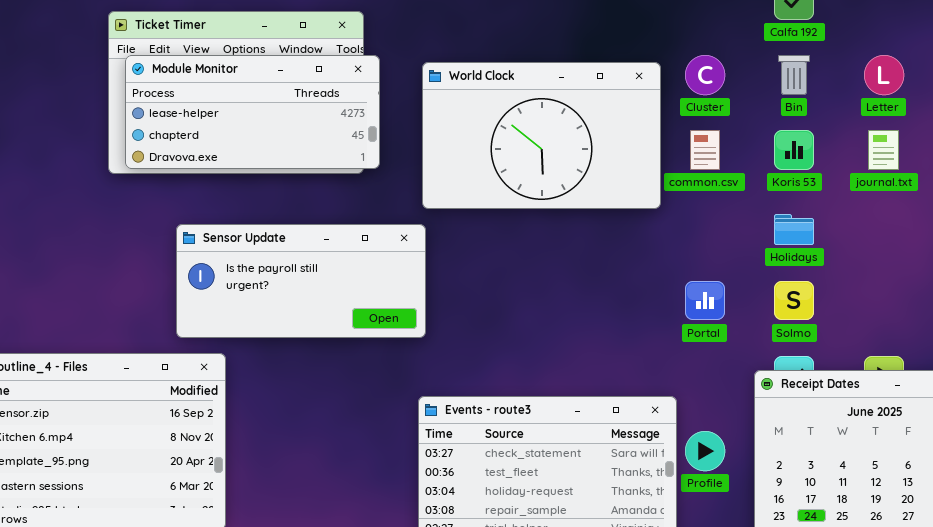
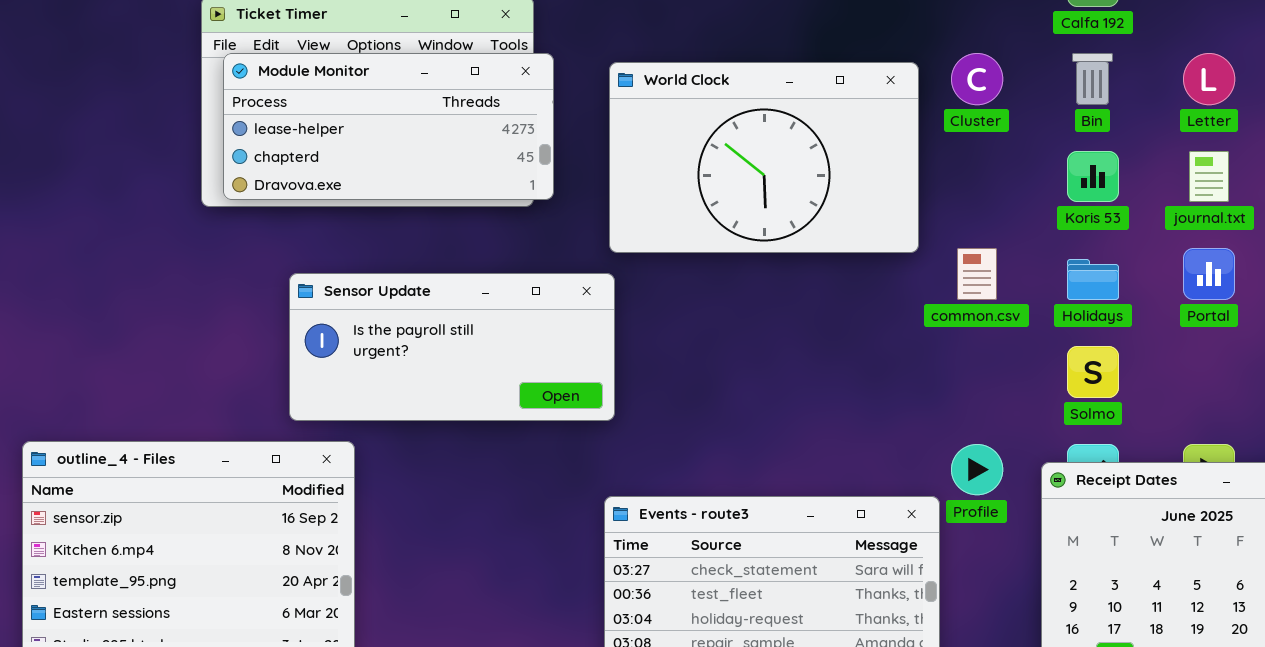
common.csv: [690,130,720,170] -> [957,248,997,300], moved
Portal: [685,281,725,320] -> [1183,248,1235,300], moved
Profile: [685,431,725,471] -> [951,444,1003,495], moved

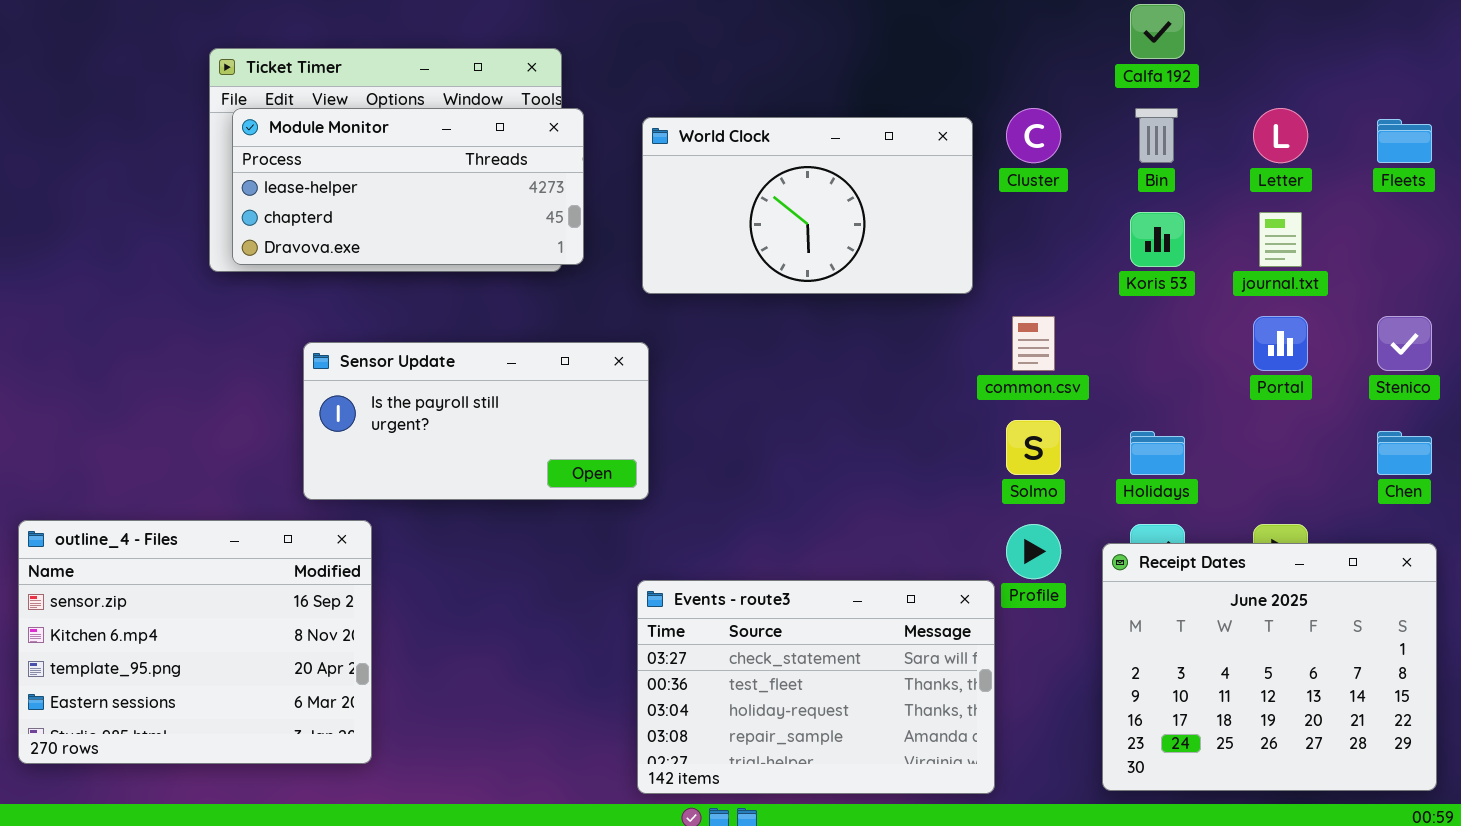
World Clock: [609,62,919,253] -> [642,117,973,294], resized
Holidays: [1067,259,1119,300] -> [1130,431,1185,475], moved
Solmo: [1067,346,1119,398] -> [1006,420,1061,475], moved

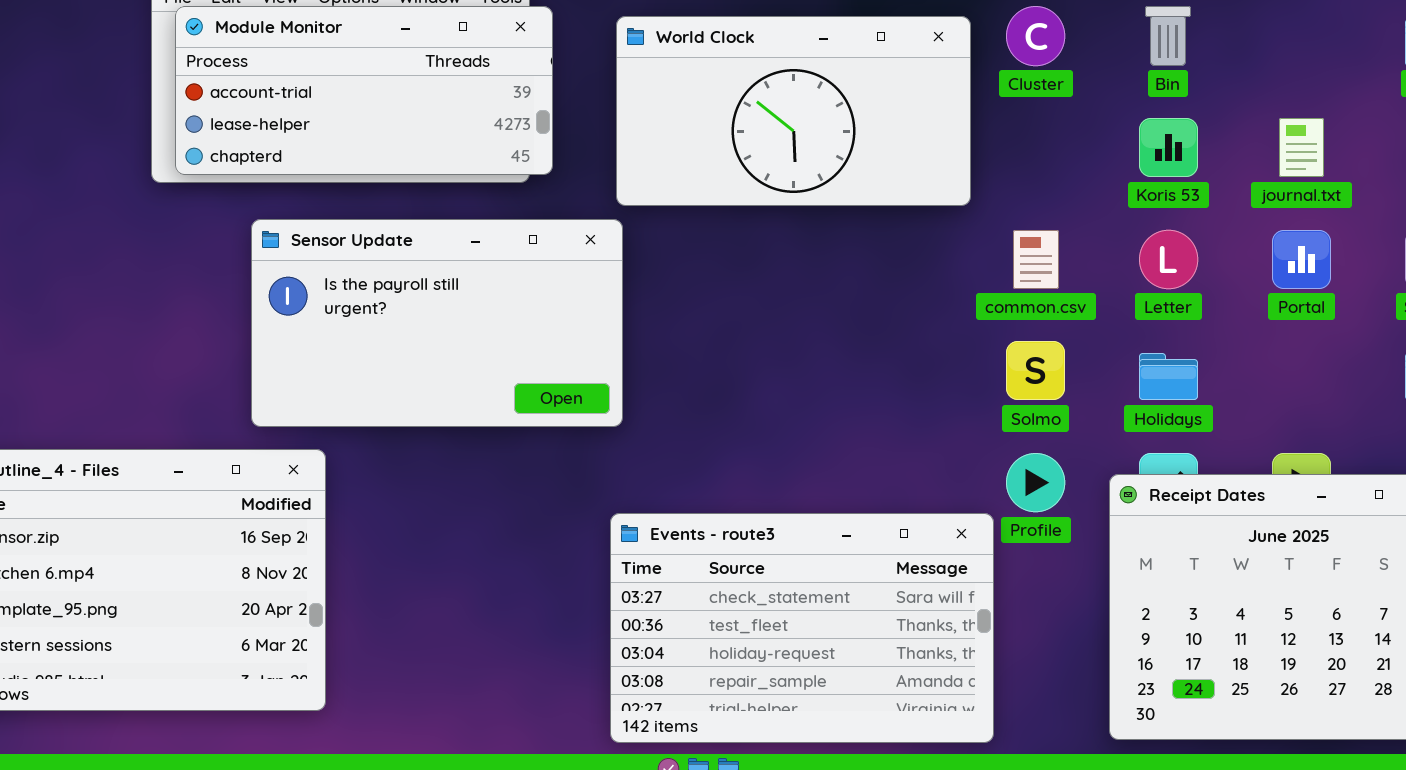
Module Monitor: [232,108,584,265] -> [175,6,553,175], scrolled up 1 row
Letter: [1253,108,1308,163] -> [1139,230,1198,289], moved
Sensor Update: [303,342,649,500] -> [251,219,623,427], resized

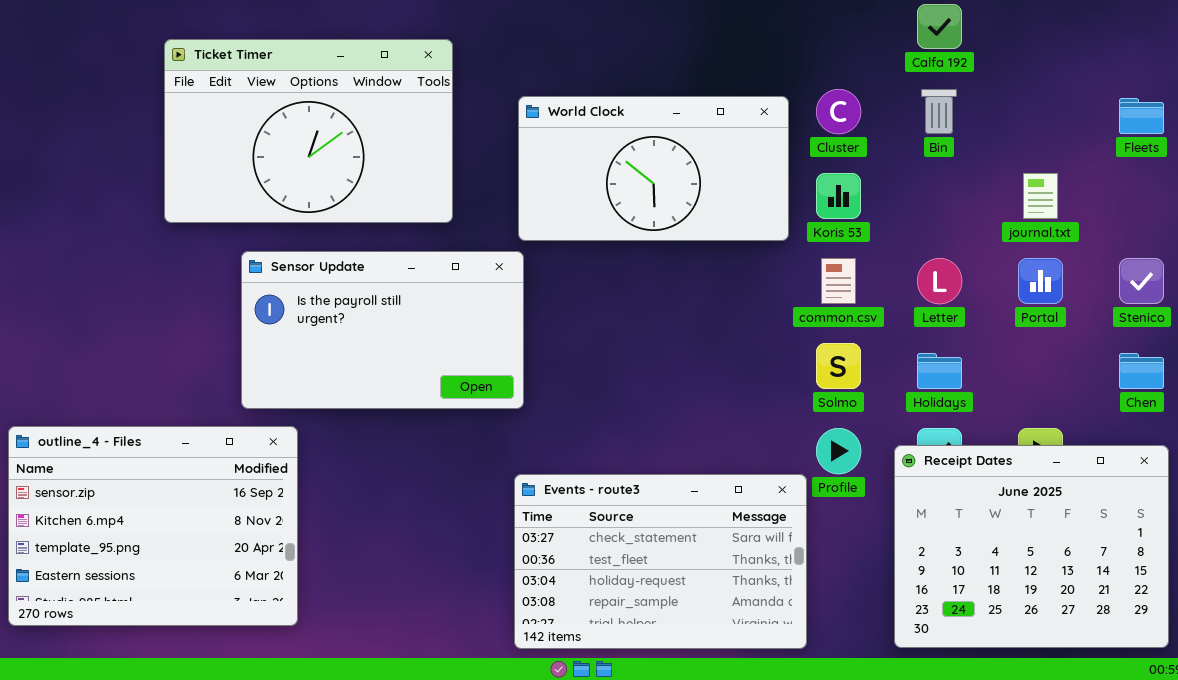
Module Monitor: [175,6,553,175] -> none, closed
Koris 53: [1139,118,1198,177] -> [816,173,861,219], moved

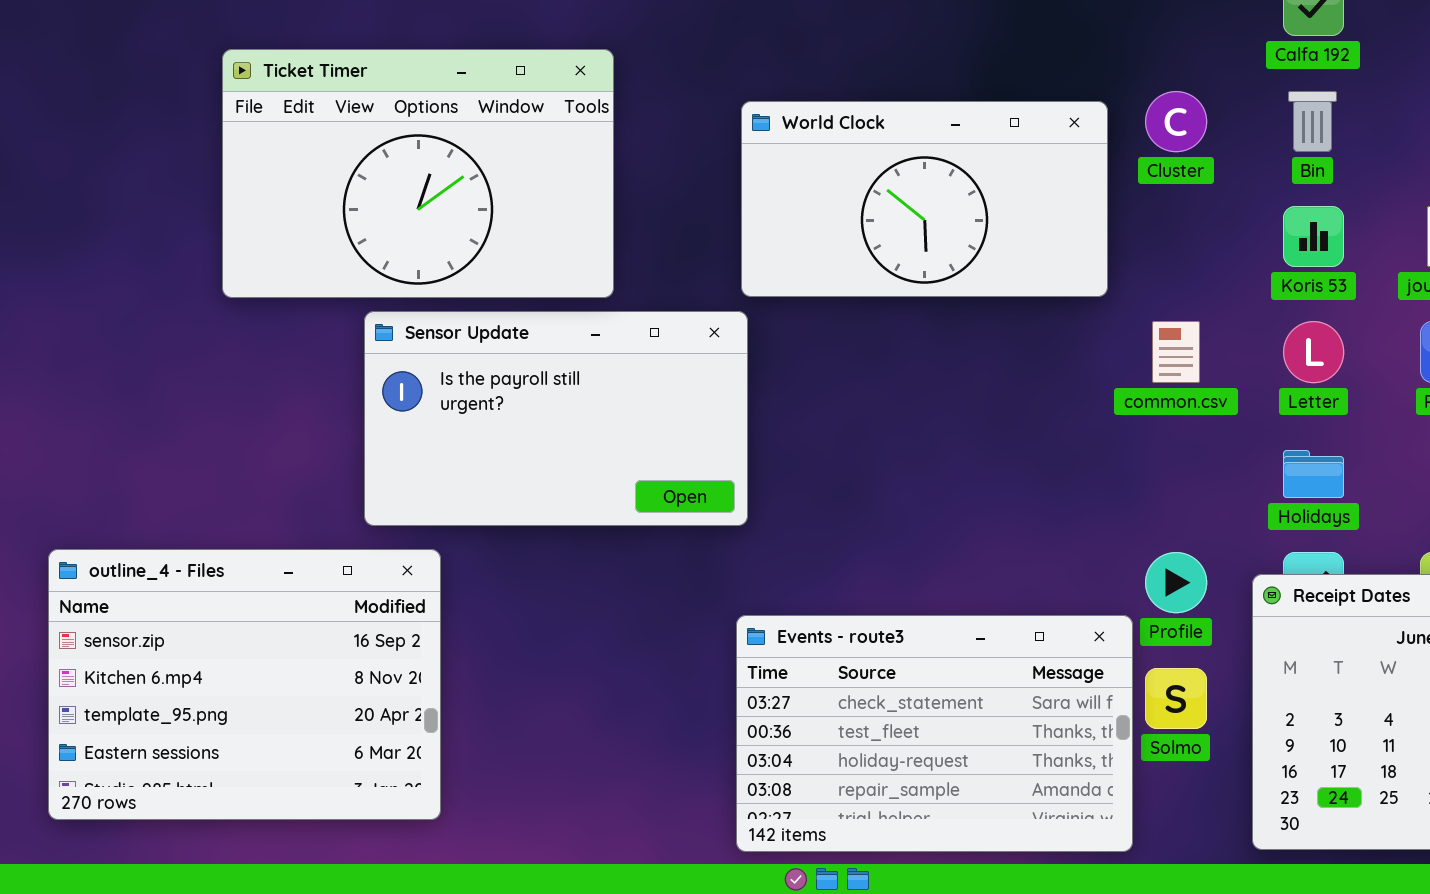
Ticket Timer: [164,39,453,223] -> [222,49,614,298], moved
Koris 53: [816,173,861,219] -> [1283,206,1344,267], moved
Solmo: [816,343,861,389] -> [1145,668,1207,729], moved

